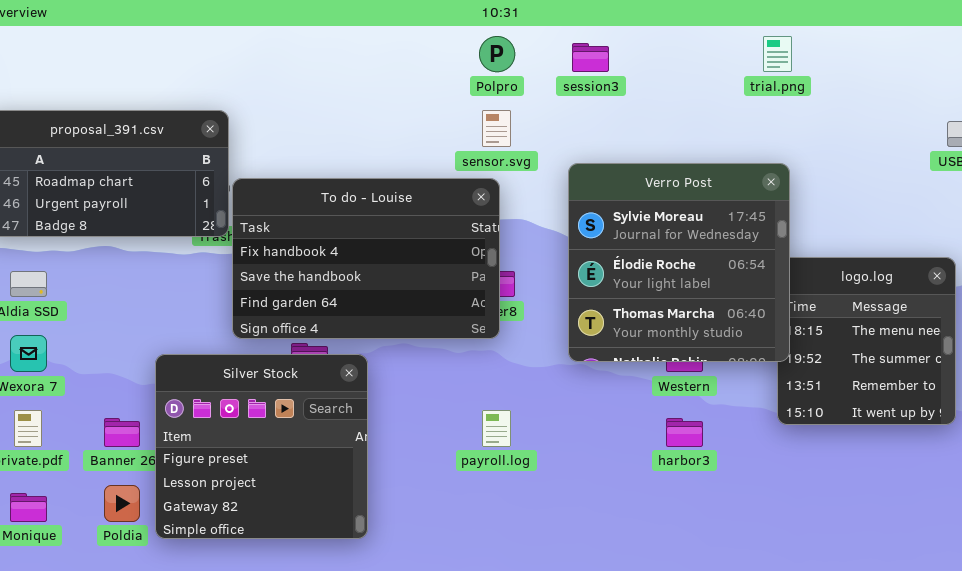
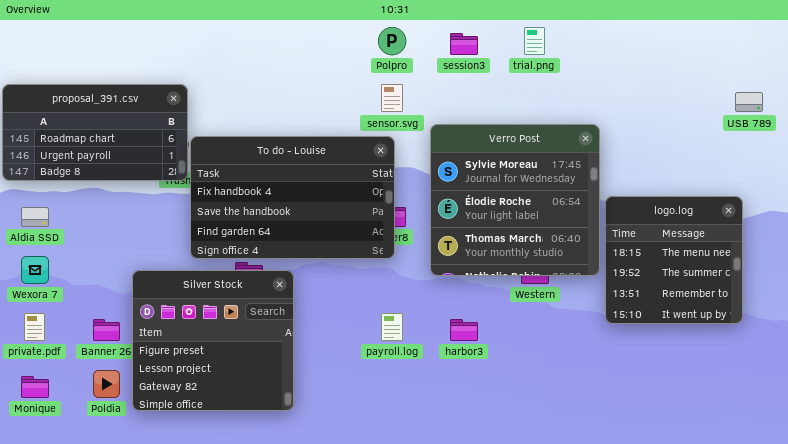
trial.png: [763,36,792,72] -> [524,27,545,55], moved
Verro Post: [568,163,790,362] -> [430,124,600,276], moved
harbor3: [666,418,703,447] -> [450,319,478,341], moved

